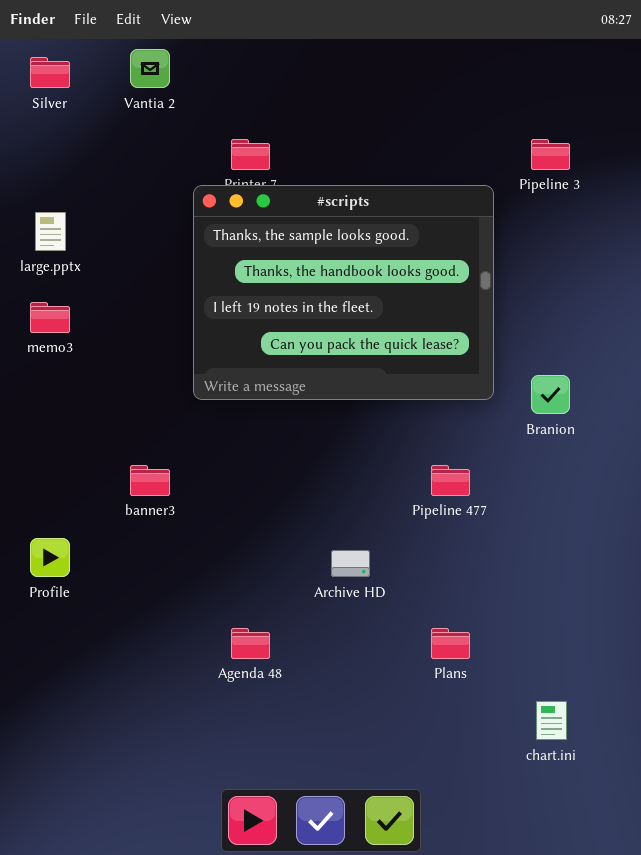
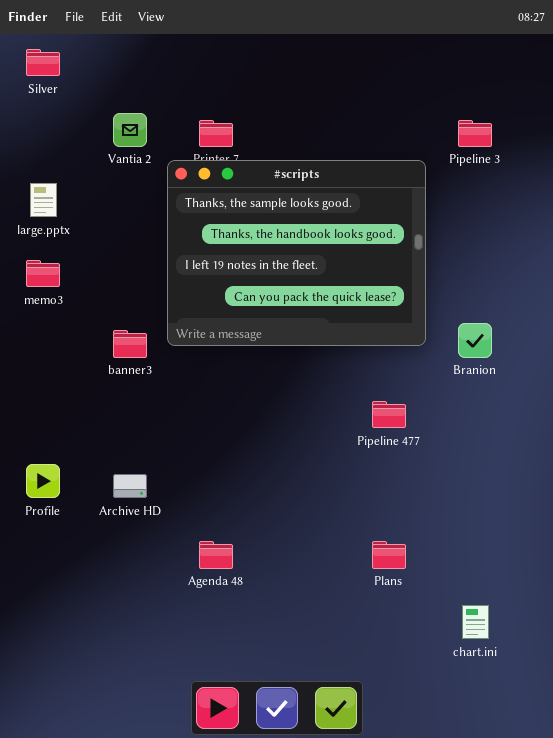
Vantia 2: [130,49,170,88] -> [113,113,147,147], moved
banner3: [130,465,170,496] -> [113,330,147,358], moved
Archive HD: [331,550,370,577] -> [113,474,147,498], moved

